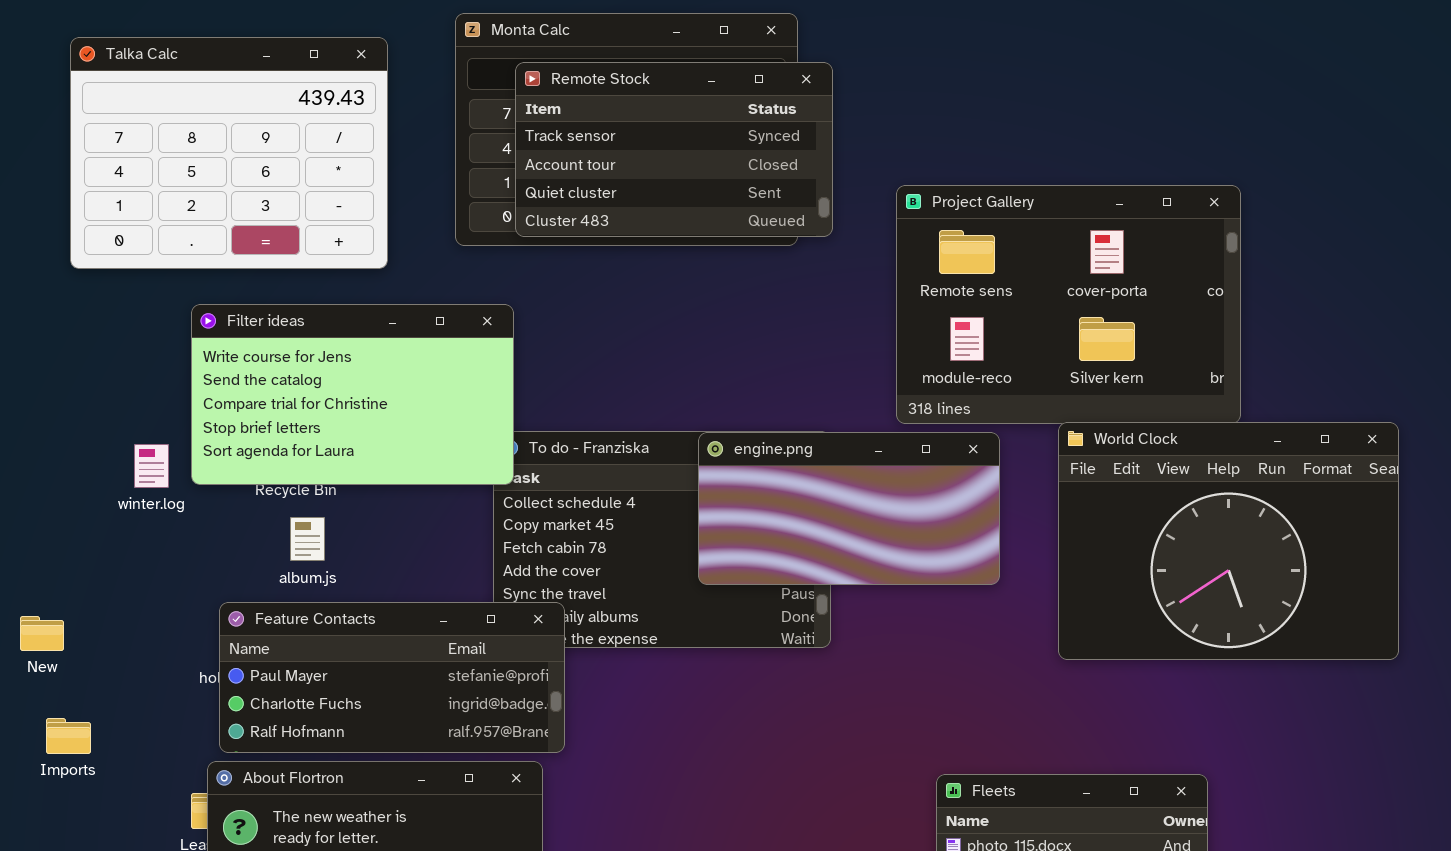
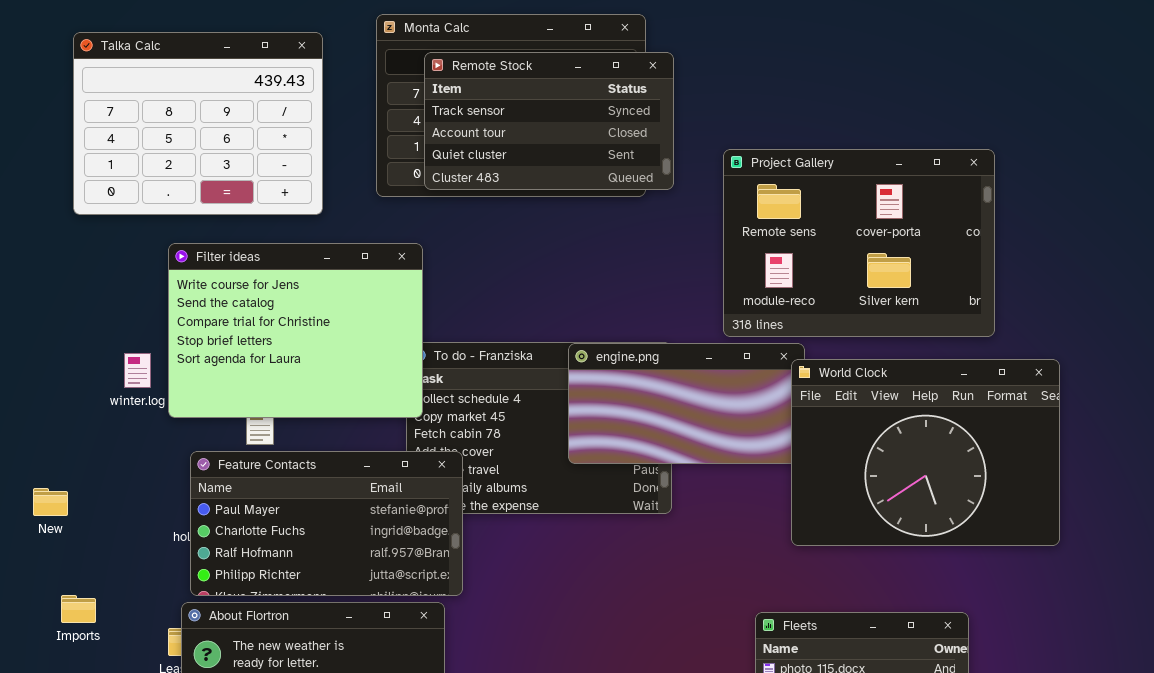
Filter ideas: [191,304,514,485] -> [168,243,423,418], resized
World Clock: [1058,422,1399,660] -> [791,359,1060,546], moved
Feature Contacts: [219,602,565,753] -> [190,451,463,596], resized
Imports: [46,718,91,754] -> [61,595,96,623], moved

